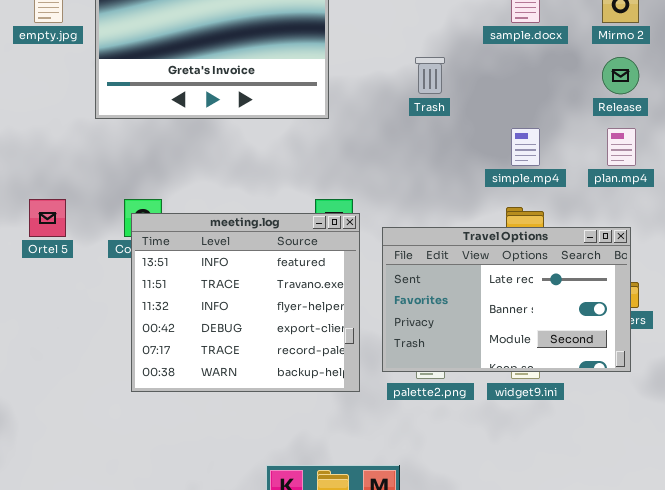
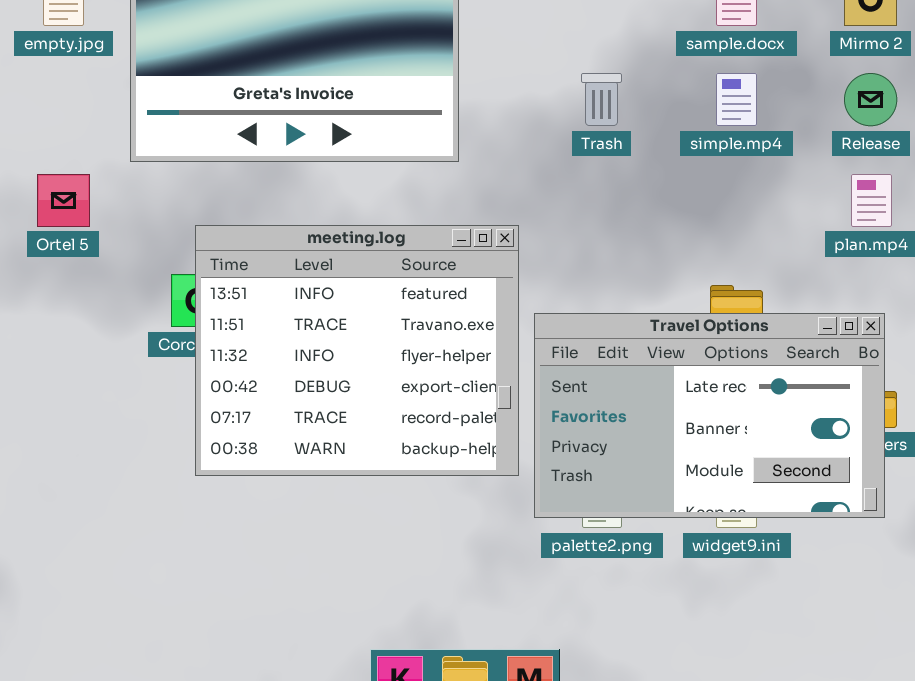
simple.mp4: [511,128,540,166] -> [716,73,757,126], moved
Ortel 5: [29,199,66,237] -> [37,174,90,227], moved
meeting.log: [131,213,360,392] -> [195,225,519,476], moved

